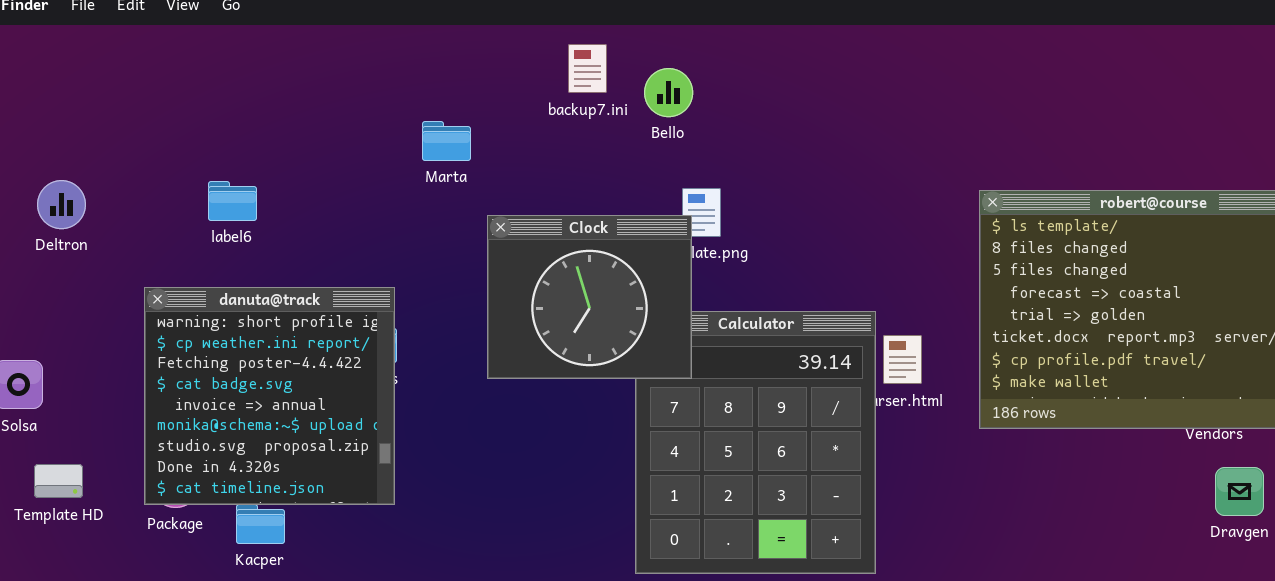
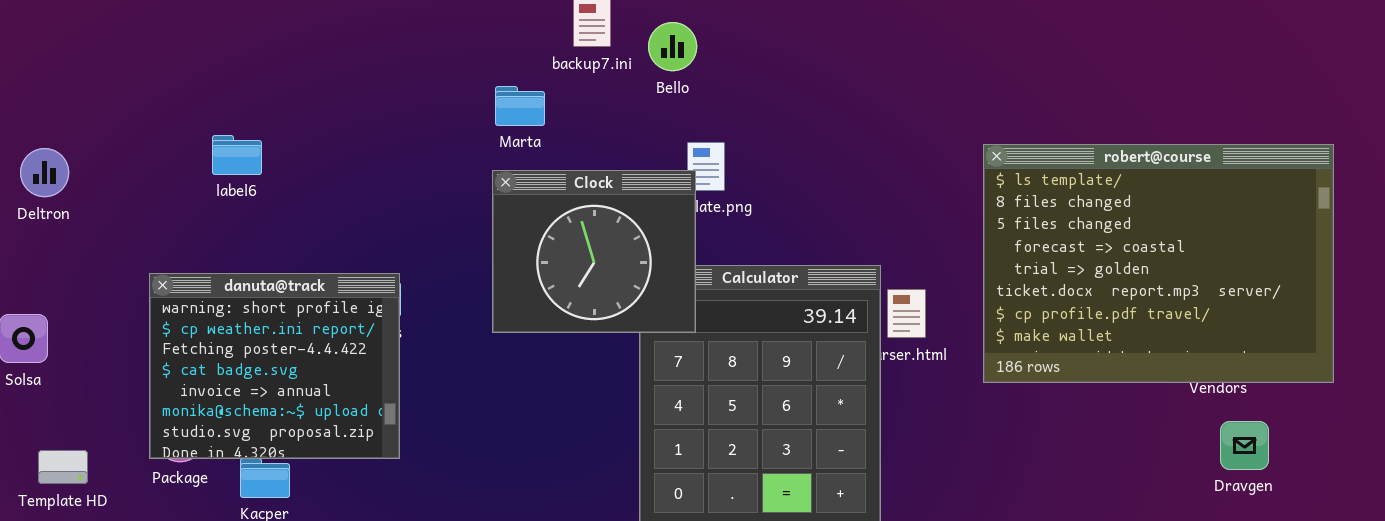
Marta: [422,121,471,161] -> [495,86,545,126], moved
Deltron: [37,180,86,229] -> [20,148,69,197], moved
danuta@track: [144,287,395,505] -> [149,273,400,459], resized
Template HD: [34,464,83,498] -> [38,450,88,484], moved

